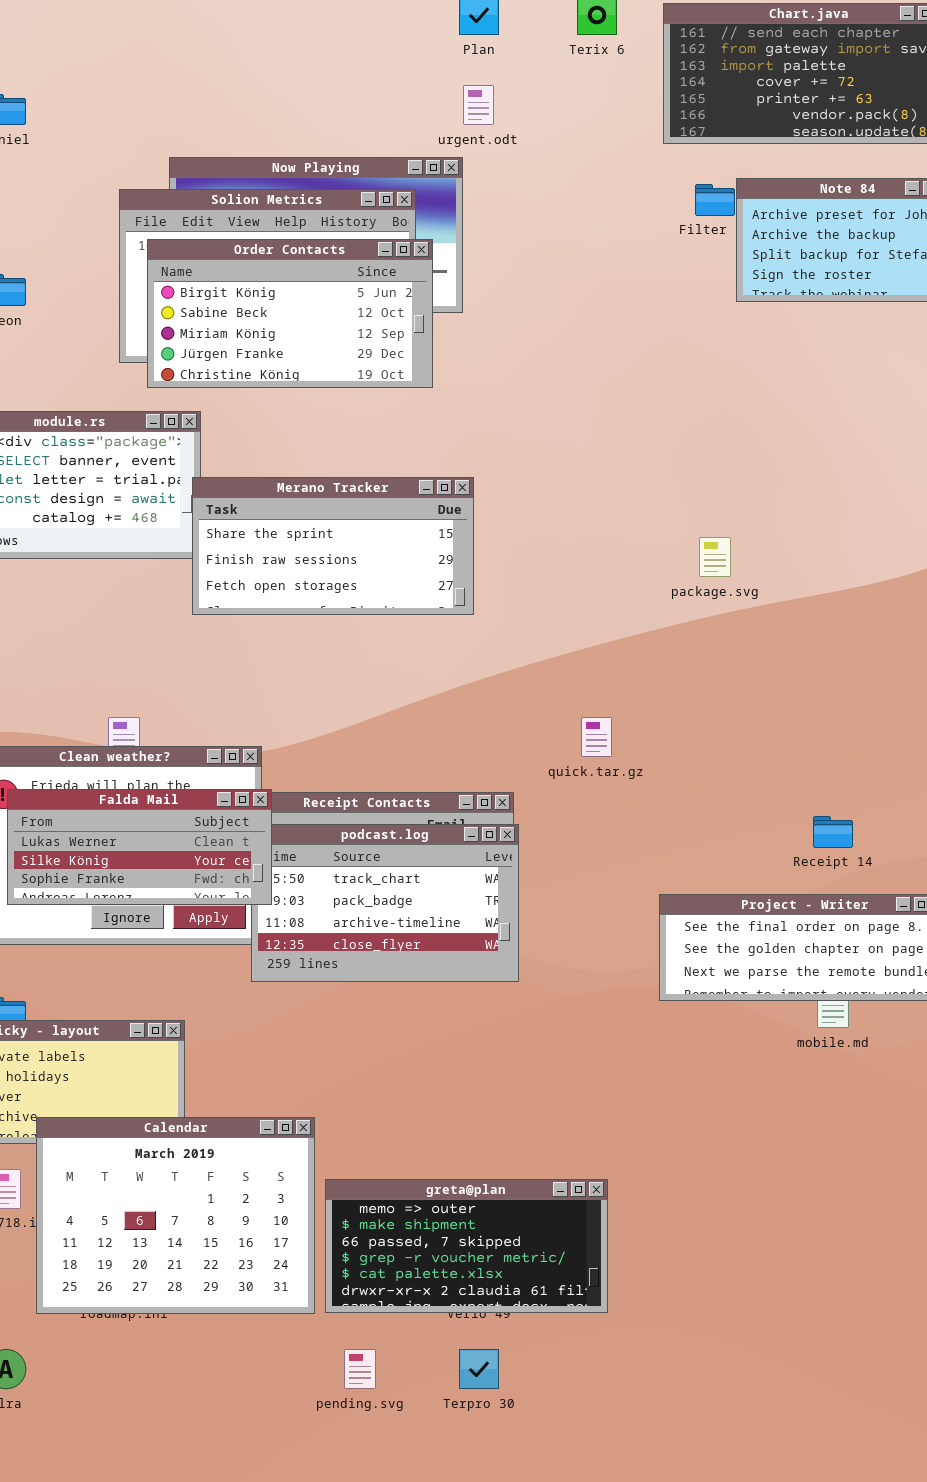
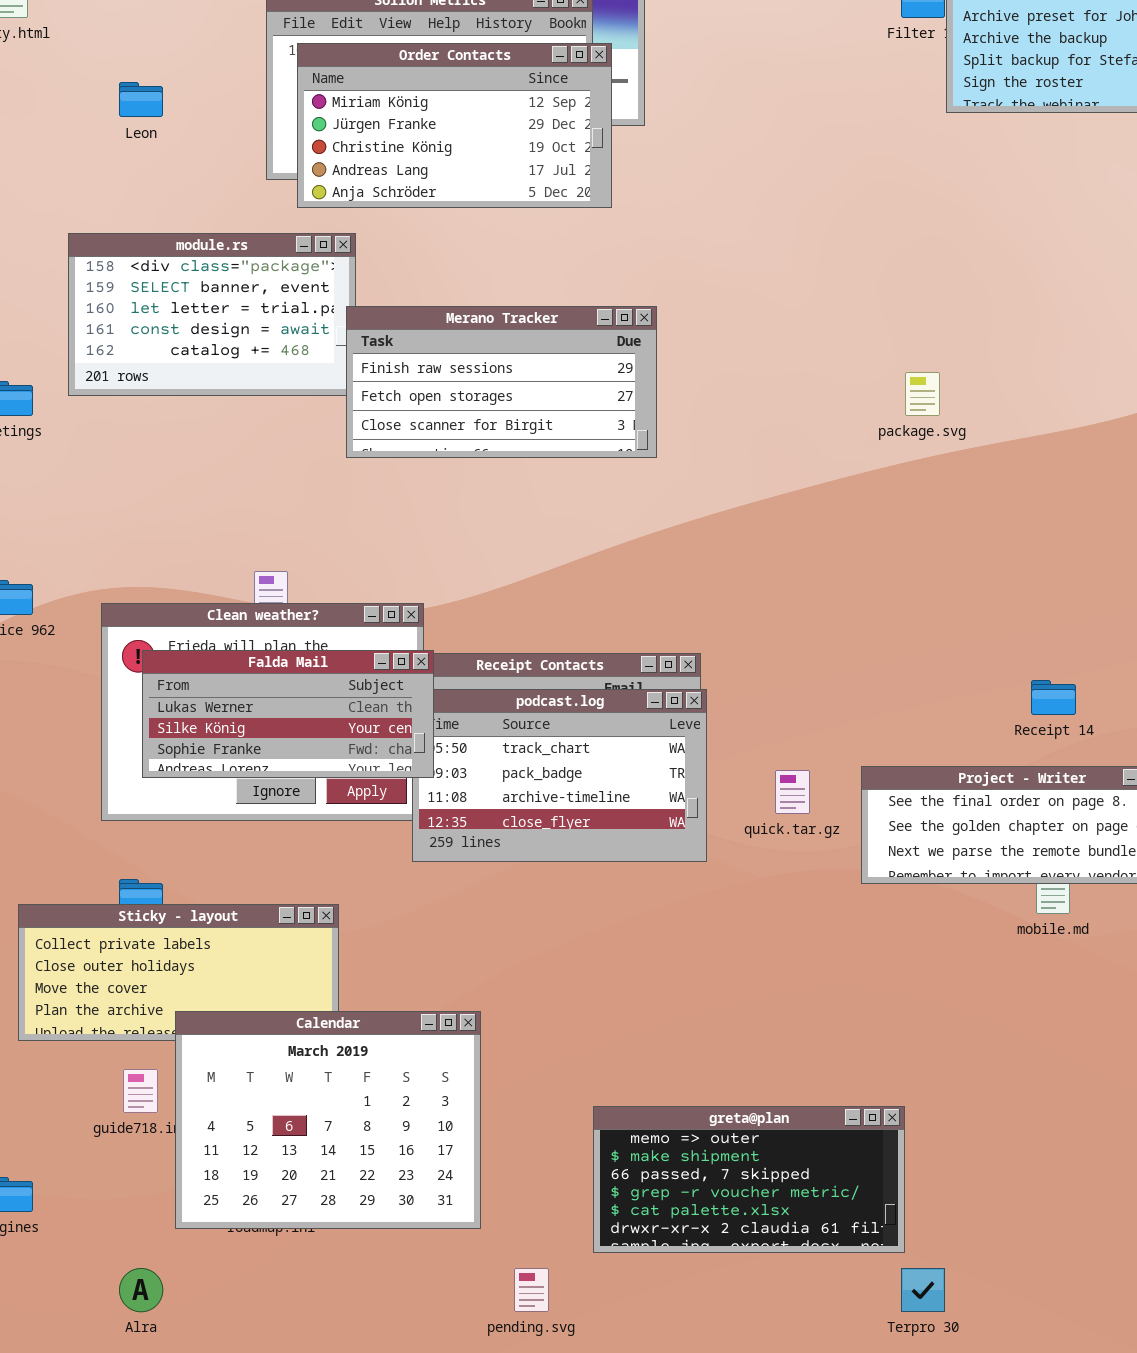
Order Contacts: [147,239,433,388] -> [297,43,612,208], scrolled down 2 rows
Merano Tracker: [192,477,474,615] -> [346,306,657,458], scrolled down 1 row
quick.tar.gz: [581,717,612,757] -> [775,770,810,814], moved
greta@plan: [325,1179,608,1313] -> [593,1106,905,1253], moved
Terpro 30: [459,1349,499,1389] -> [901,1268,945,1312], moved

